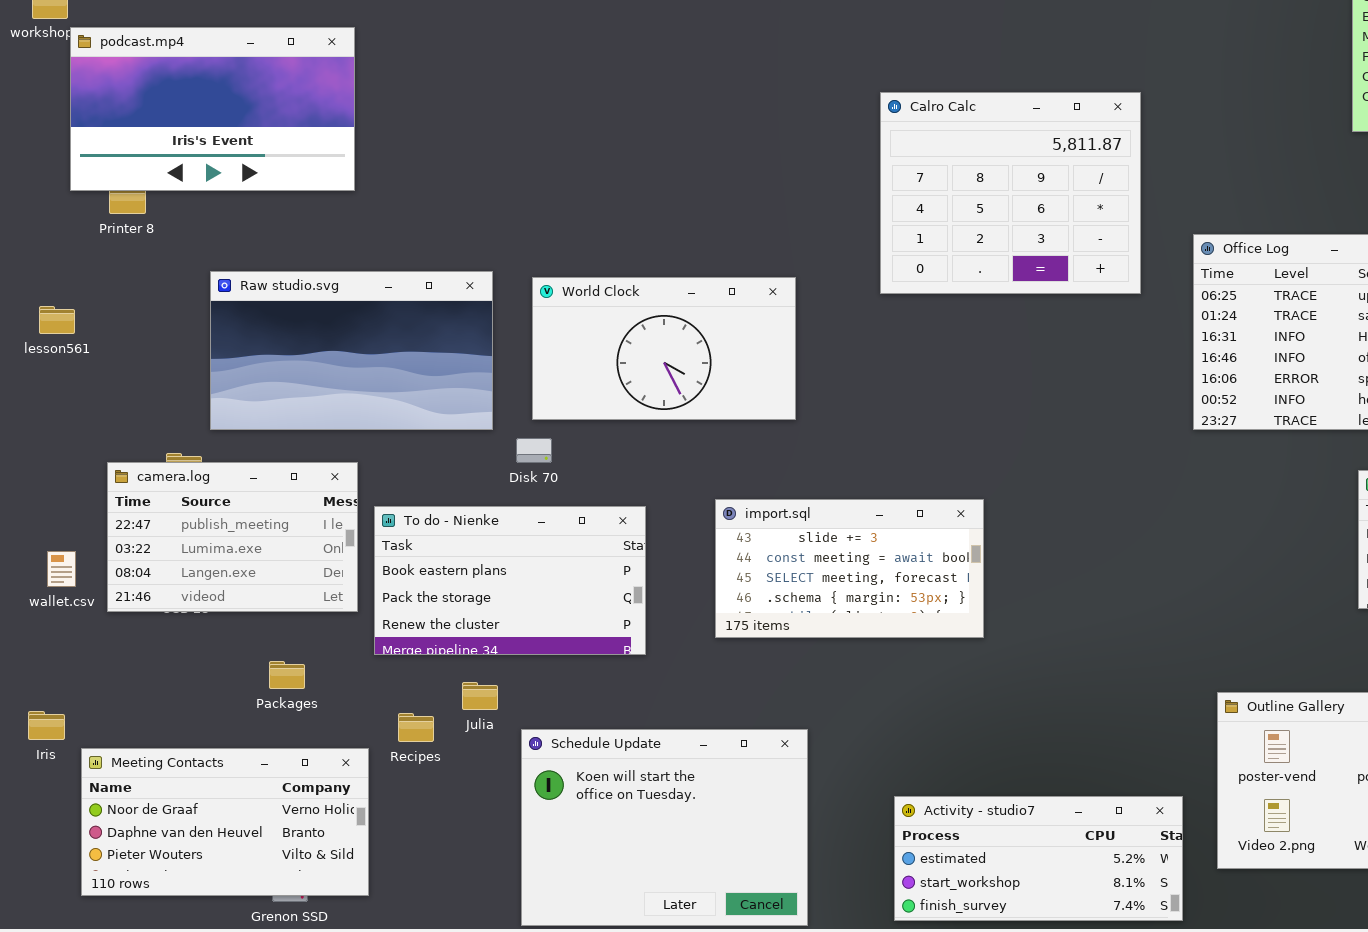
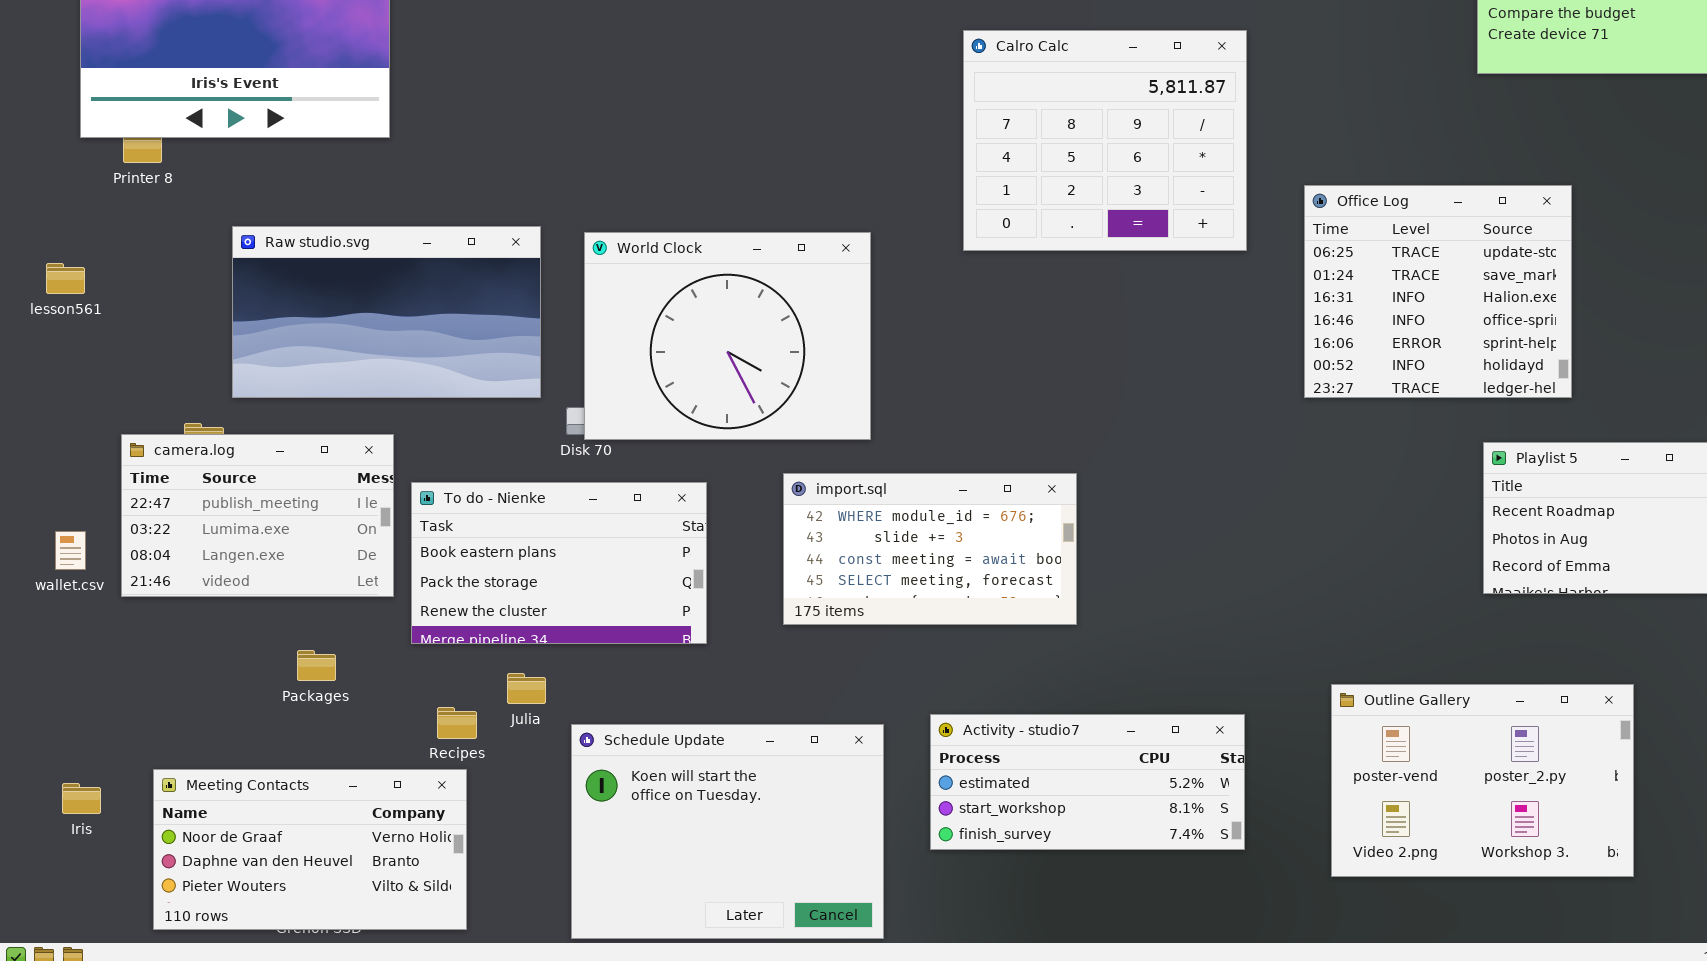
World Clock: [532,277,796,420] -> [584,232,871,440], resized
import.sql: [715,499,984,638] -> [783,473,1077,625], scrolled up 1 row
Iris: [28,711,65,740] -> [62,783,101,814], moved
Meeting Contacts: [81,748,369,896] -> [153,769,467,930], moved
Activity - studio7: [894,796,1183,921] -> [930,714,1245,850], moved

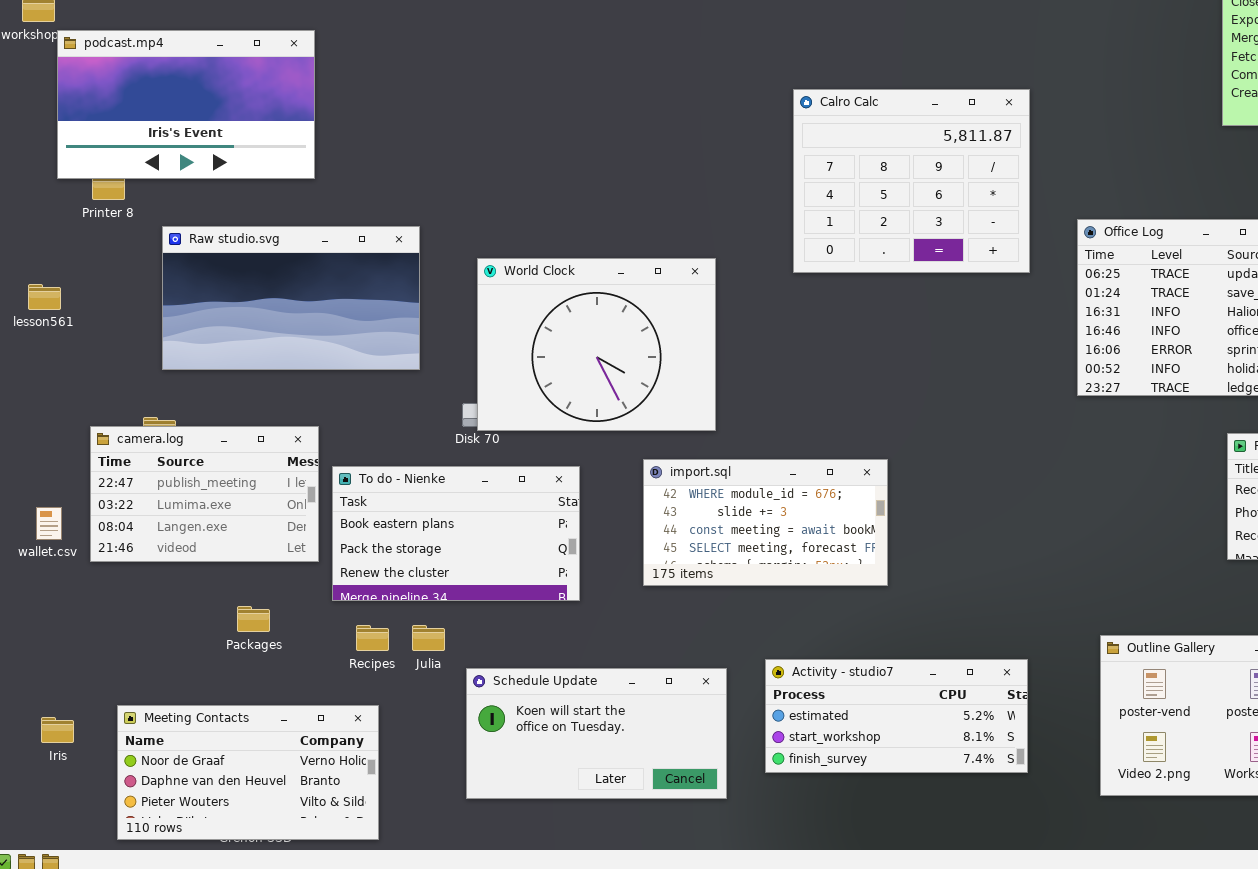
Raw studio.svg: [232,226,541,398] -> [162,226,420,370], moved
Recipes: [437,707,477,739] -> [356,625,389,651], moved
Schedule Update: [571,724,884,939] -> [466,668,727,799], resized

